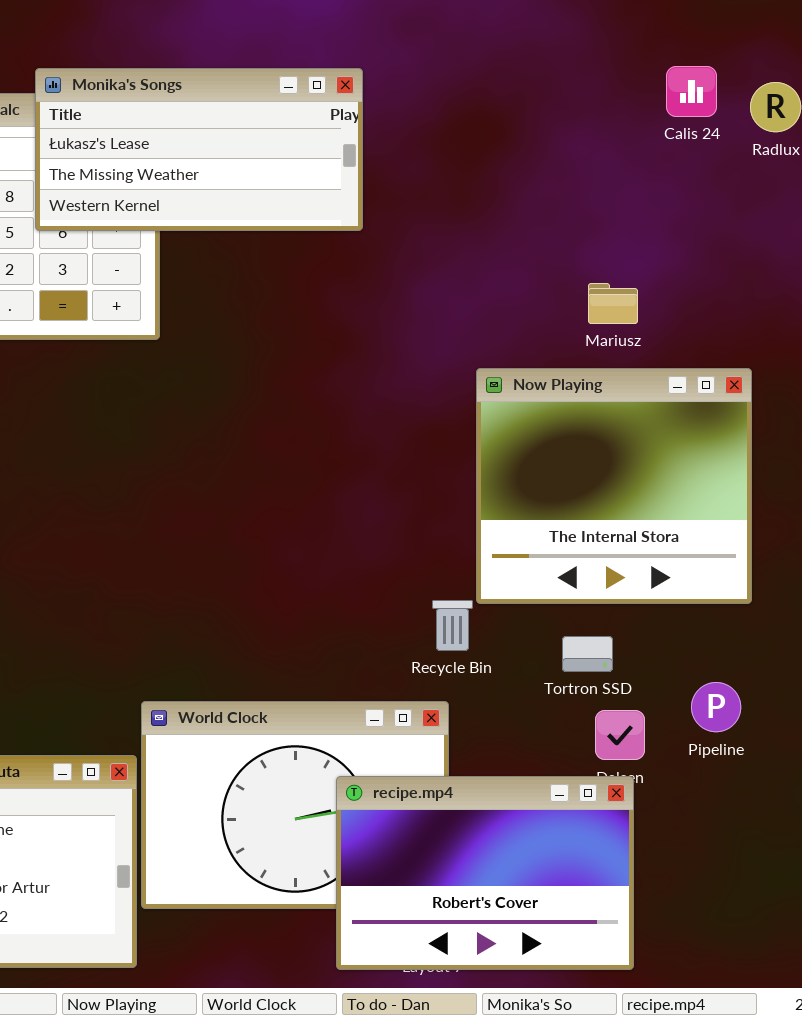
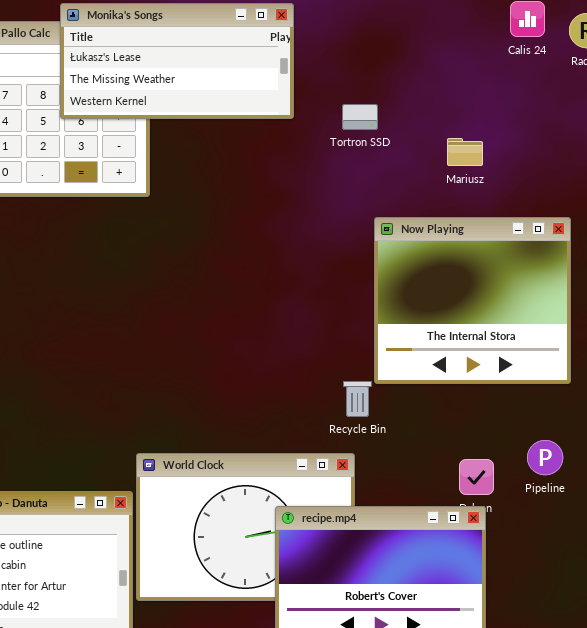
Mariusz: [588,283,638,324] -> [447,138,483,166], moved
Tortron SSD: [562,636,613,672] -> [342,104,378,130], moved

